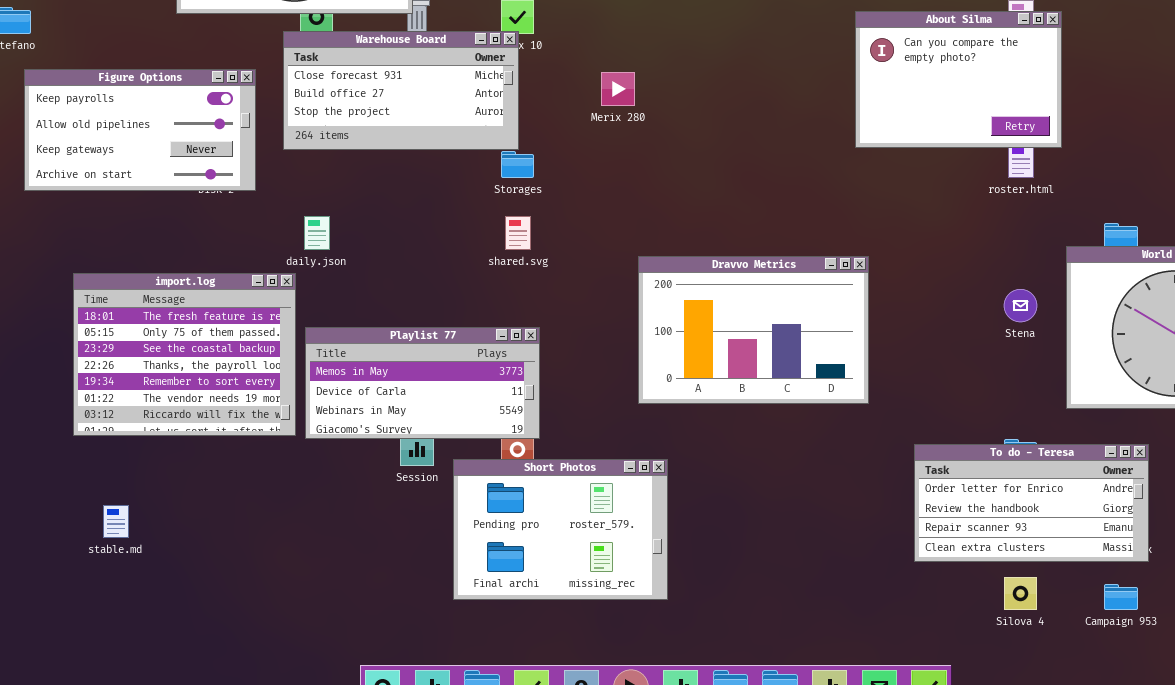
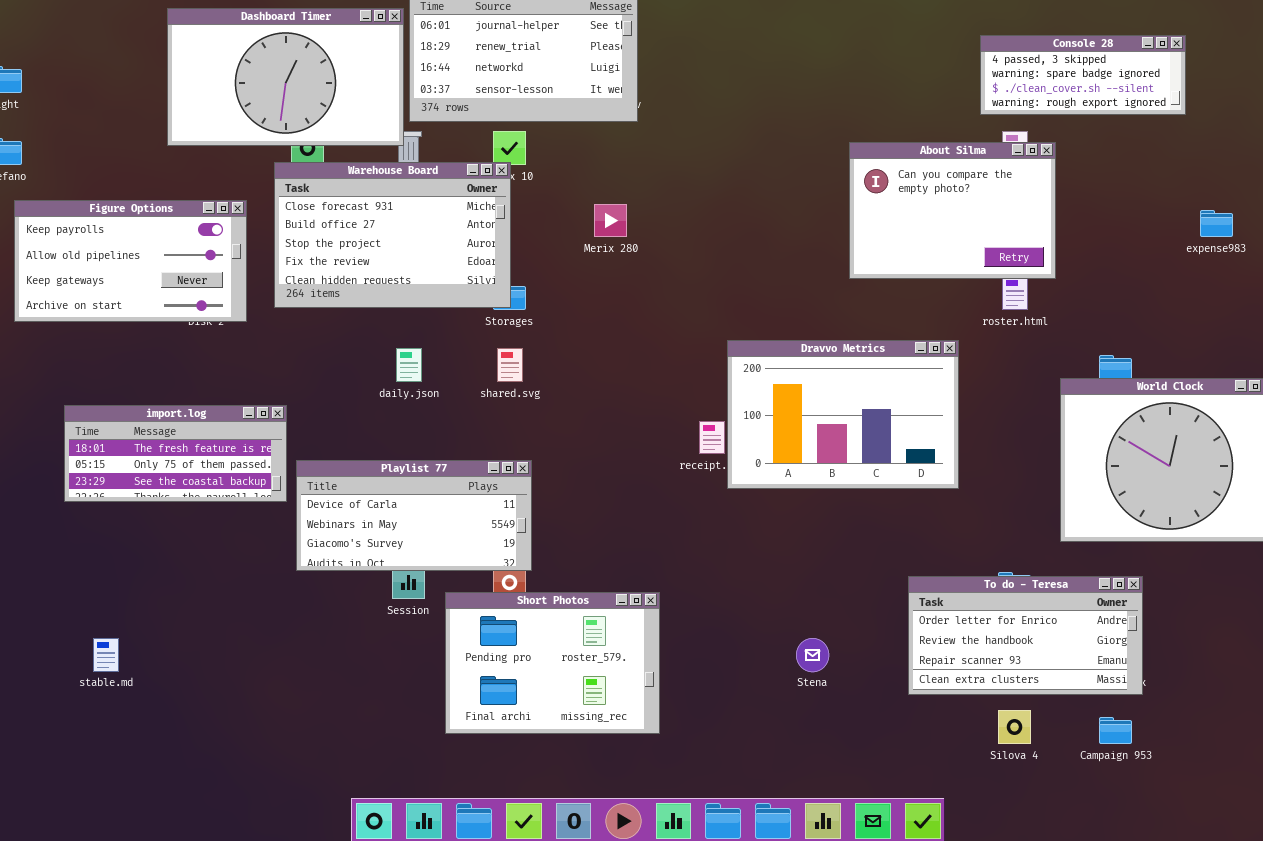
Warehouse Board: [283,31,519,150] -> [274,162,511,308], resized
daily.json: [304,216,330,250] -> [396,348,422,382], moved
Dravvo Metrics: [638,256,869,404] -> [727,340,959,489], moved
import.log: [73,273,296,436] -> [64,405,287,502], resized
Stena: [1004,289,1037,322] -> [796,638,829,672], moved
Playlist 77: [305,327,540,439] -> [296,460,532,571], scrolled down 1 row

